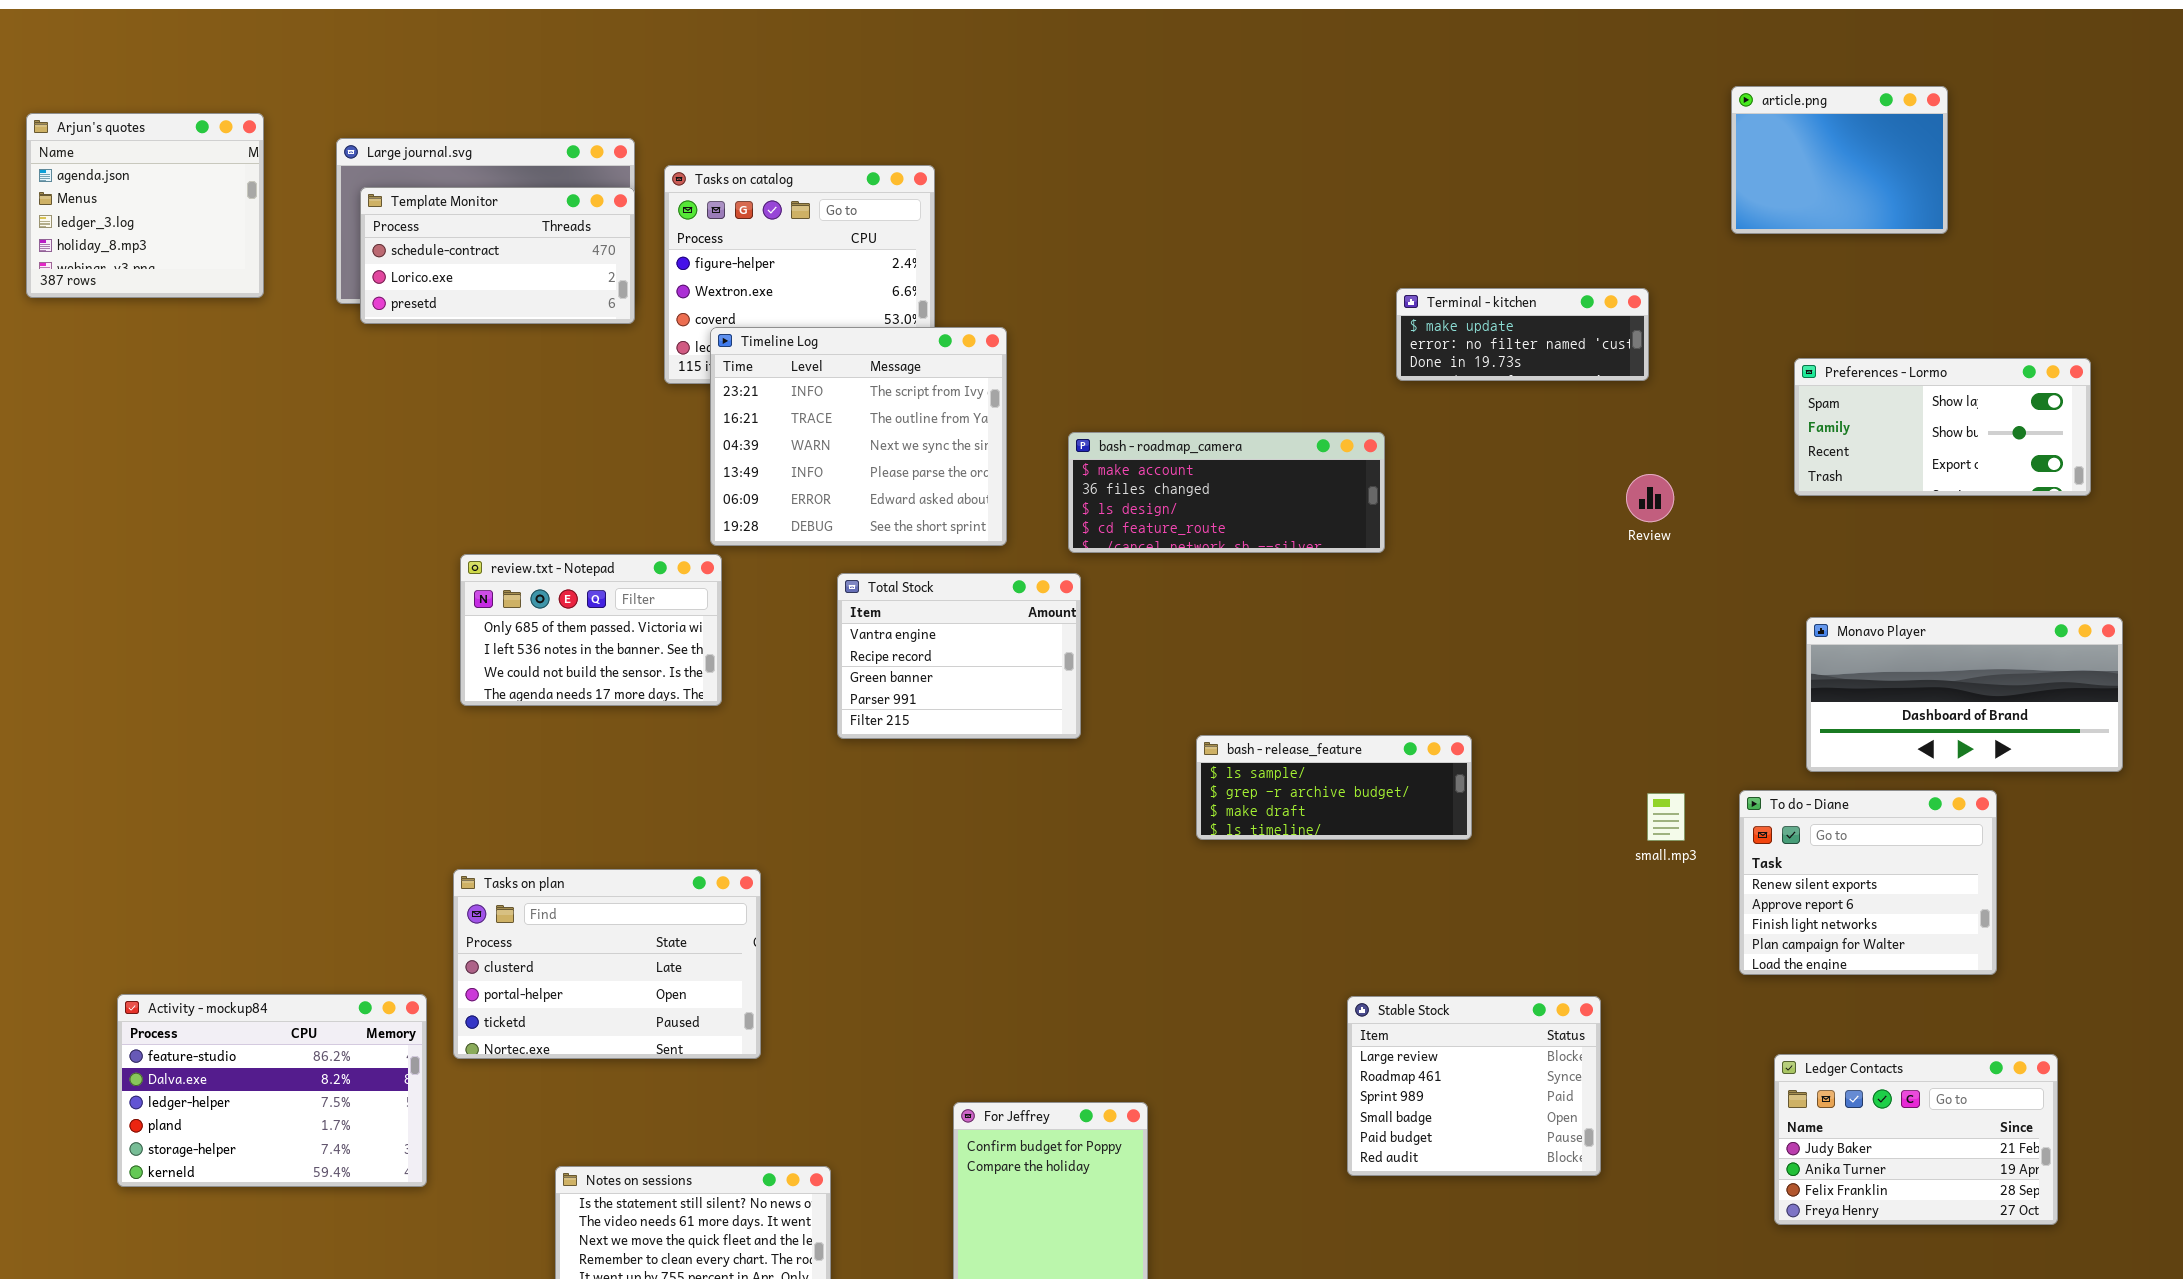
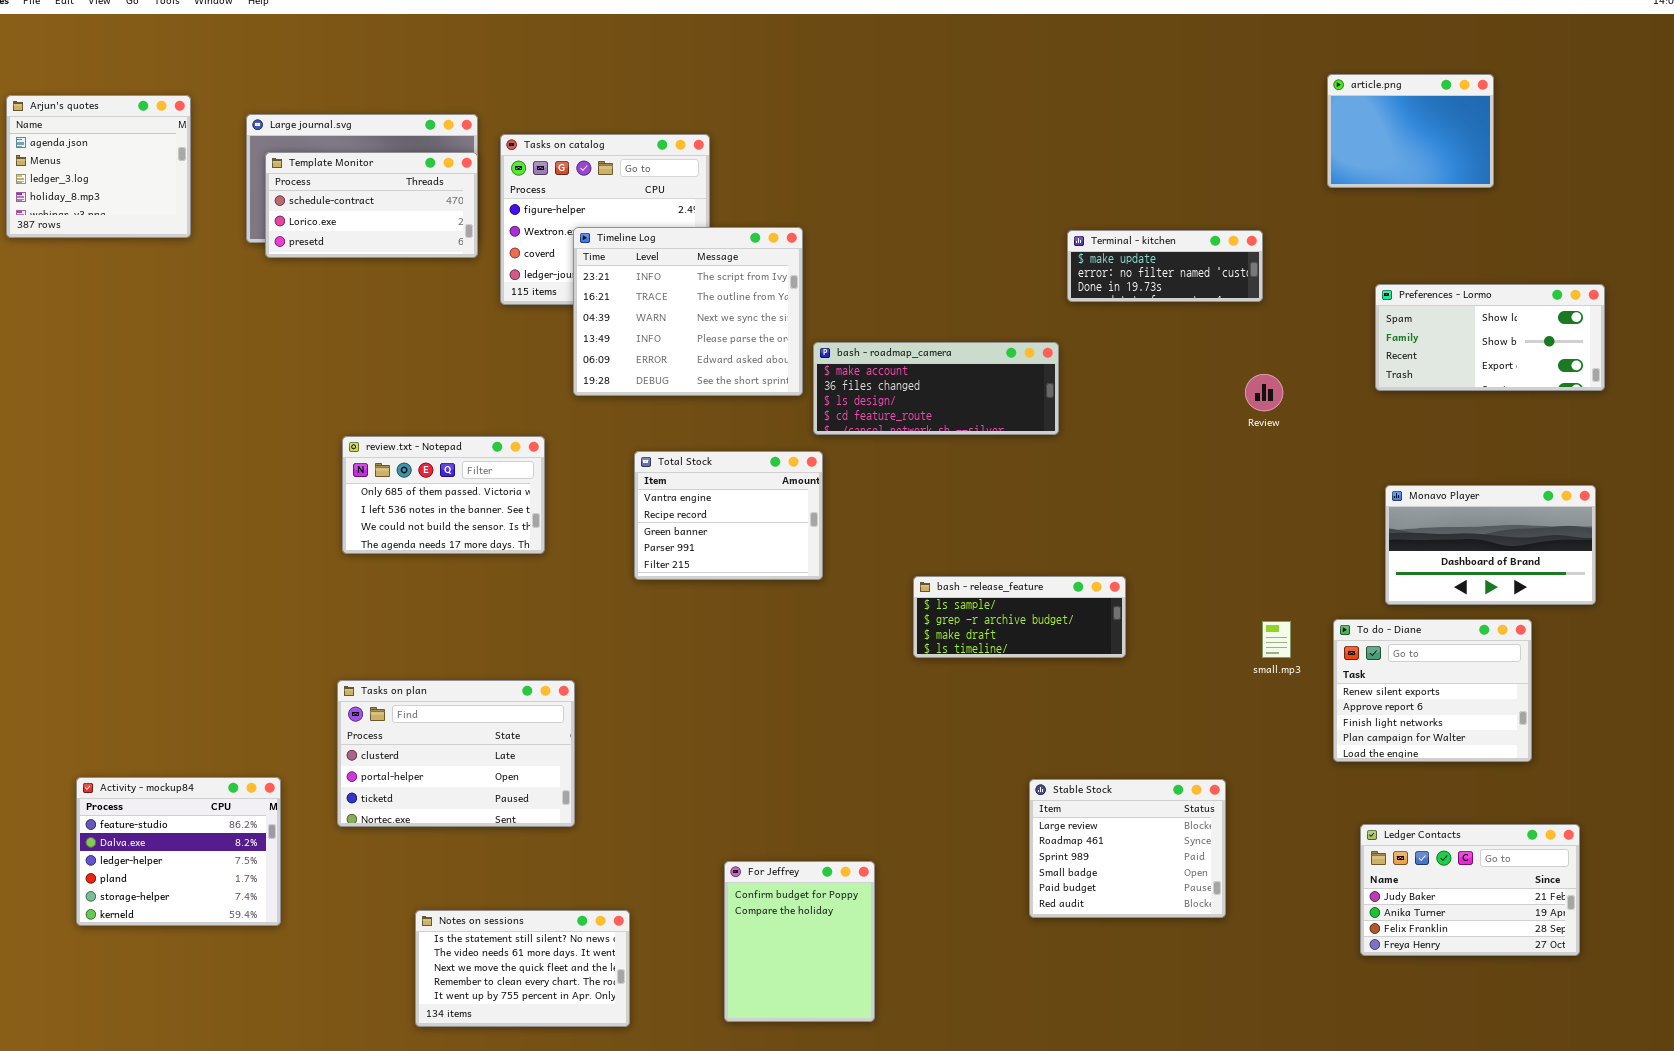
Timeline Log: [710,327,1007,546] -> [573,227,803,396], moved
Monavo Player: [1806,617,2123,772] -> [1385,485,1596,605], resized
Activity - mockup84: [117,994,427,1187] -> [76,777,281,926], resized

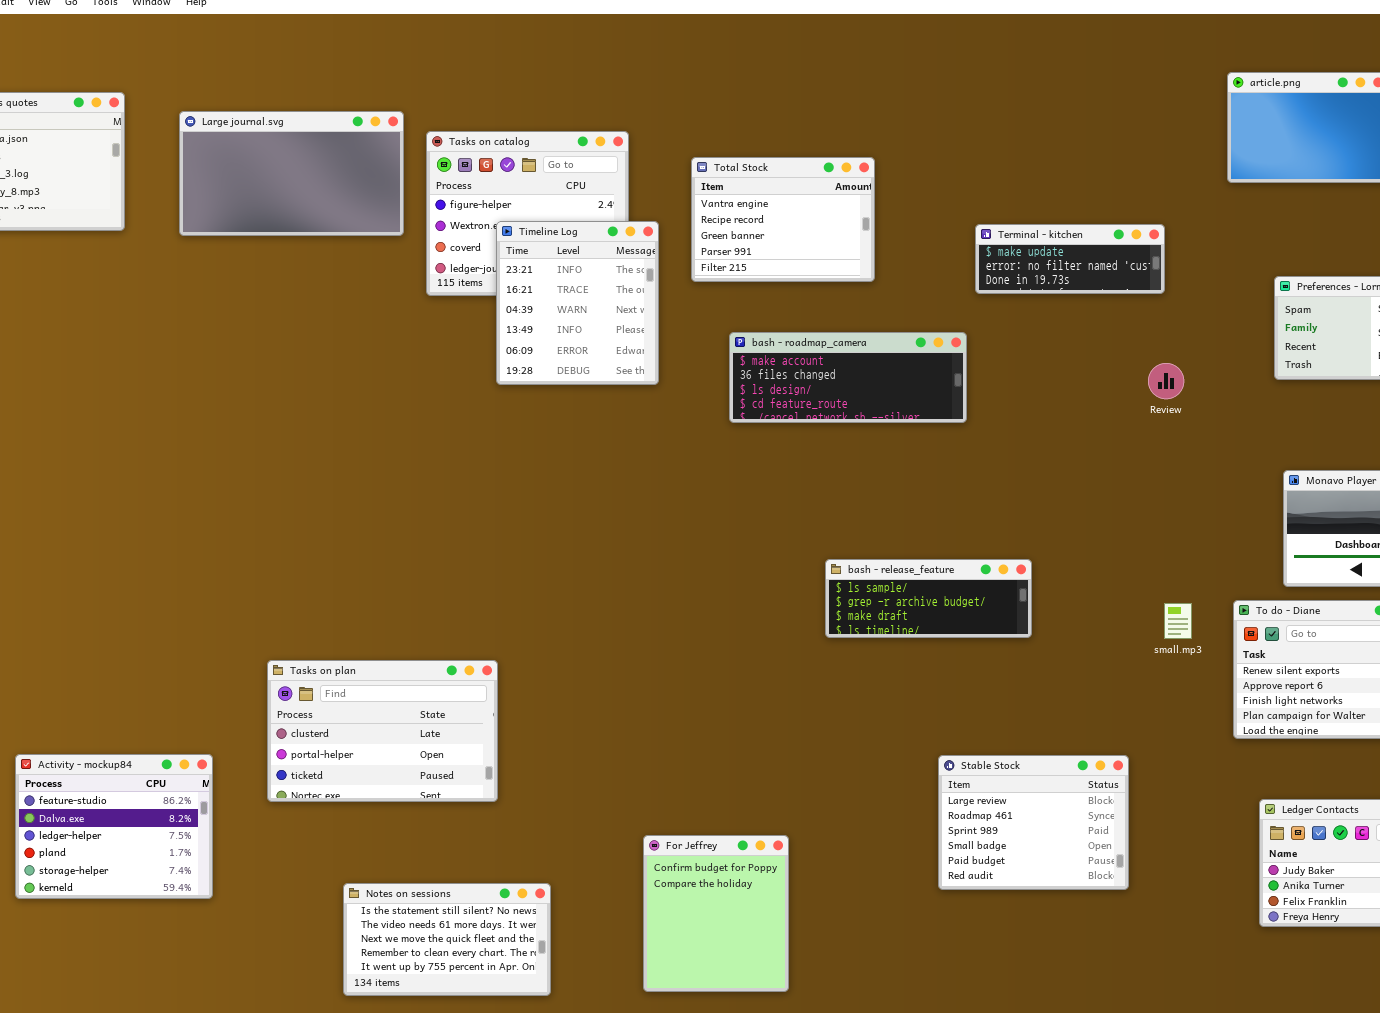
Template Monitor: [265,152,478,258] -> none, closed
Timeline Log: [573,227,803,396] -> [496,221,659,385], resized
review.txt - Notepad: [342,436,545,554] -> none, closed
Total Stock: [634,451,823,580] -> [691,157,875,282], moved

